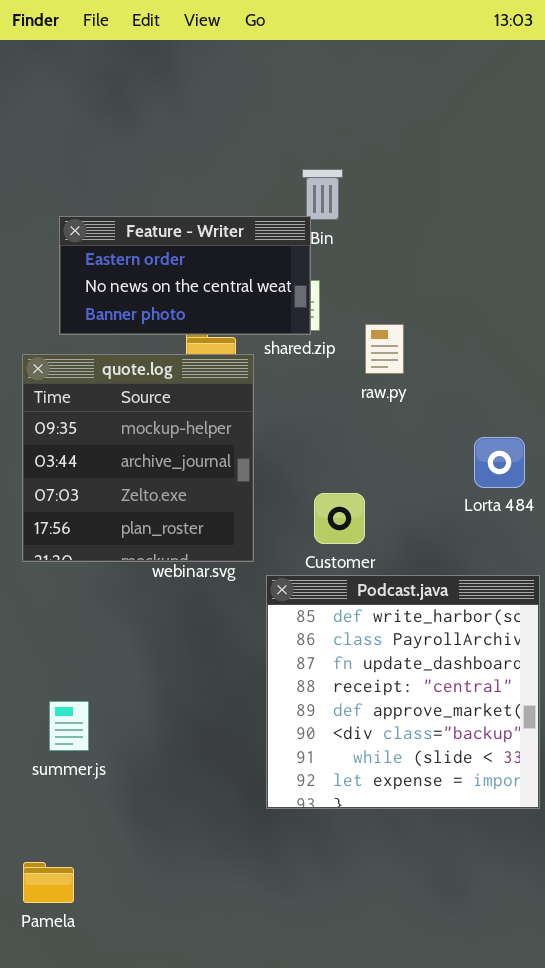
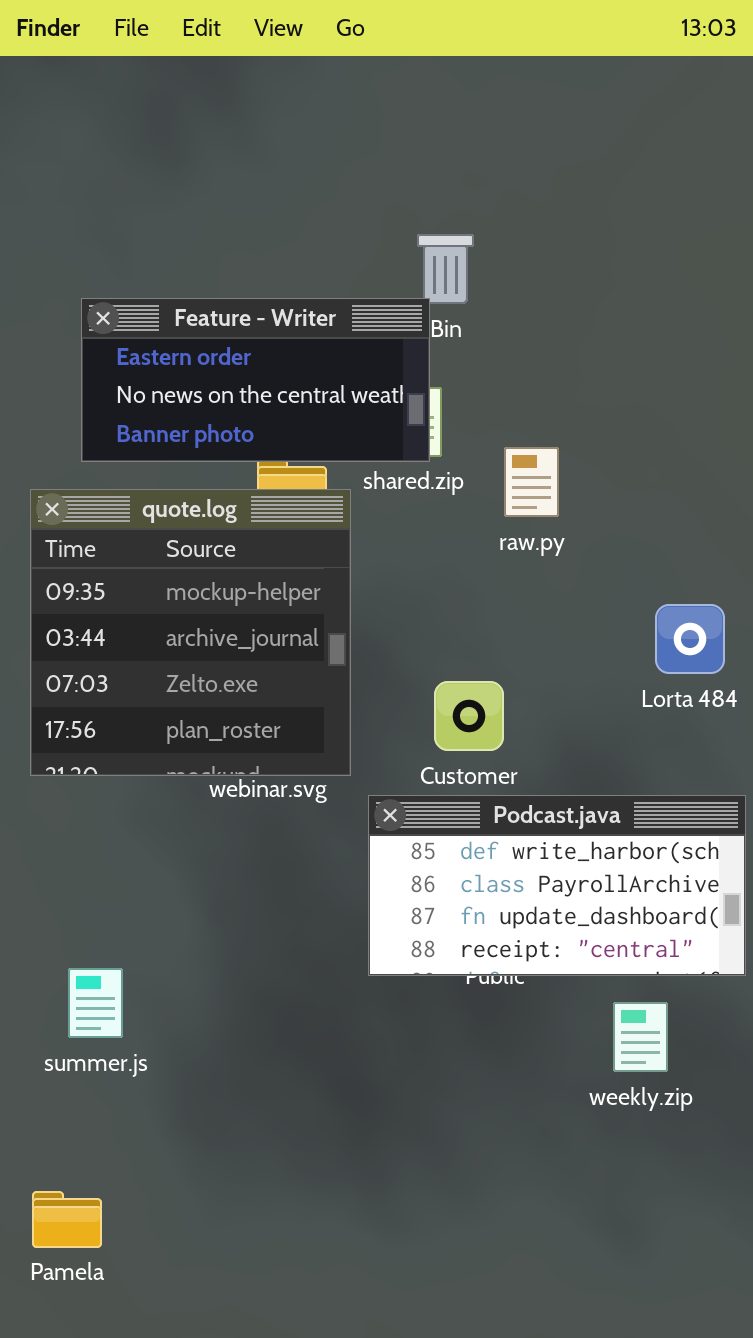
Podcast.java: [266,575,540,809] -> [368,795,746,976], resized

